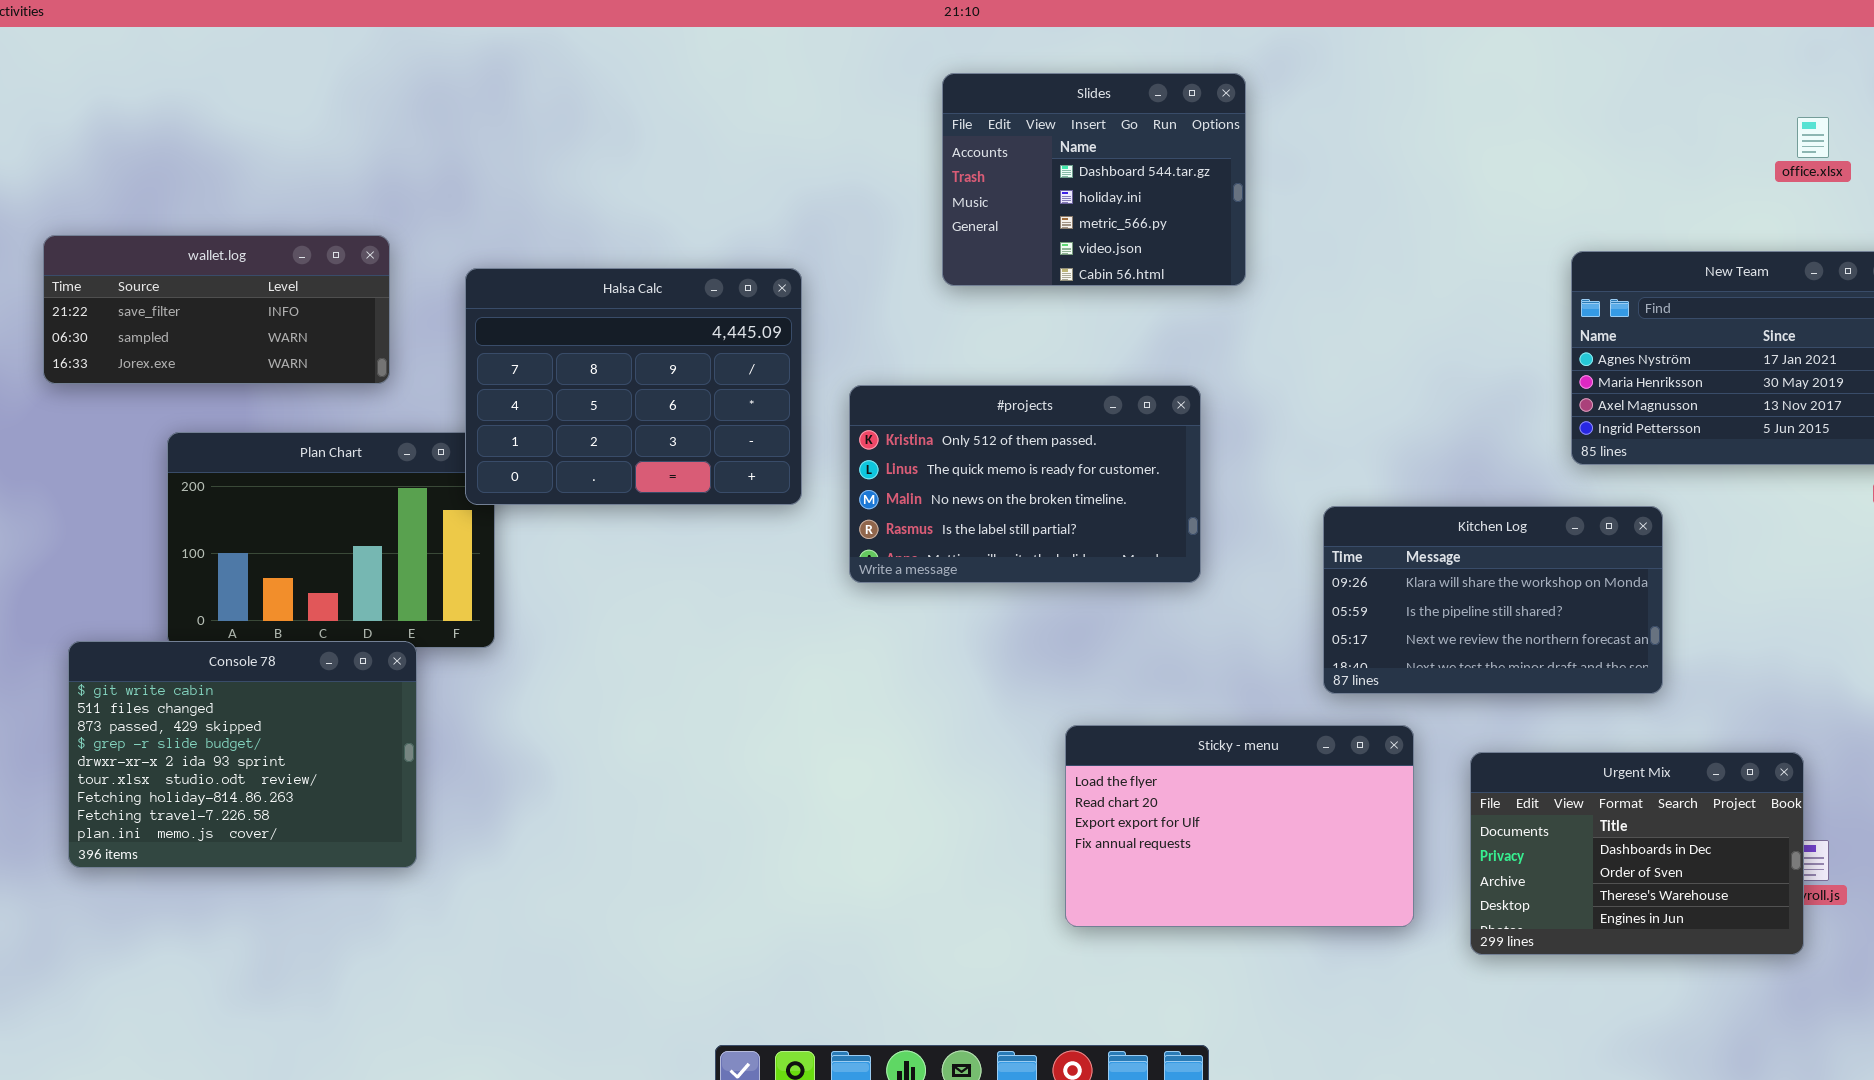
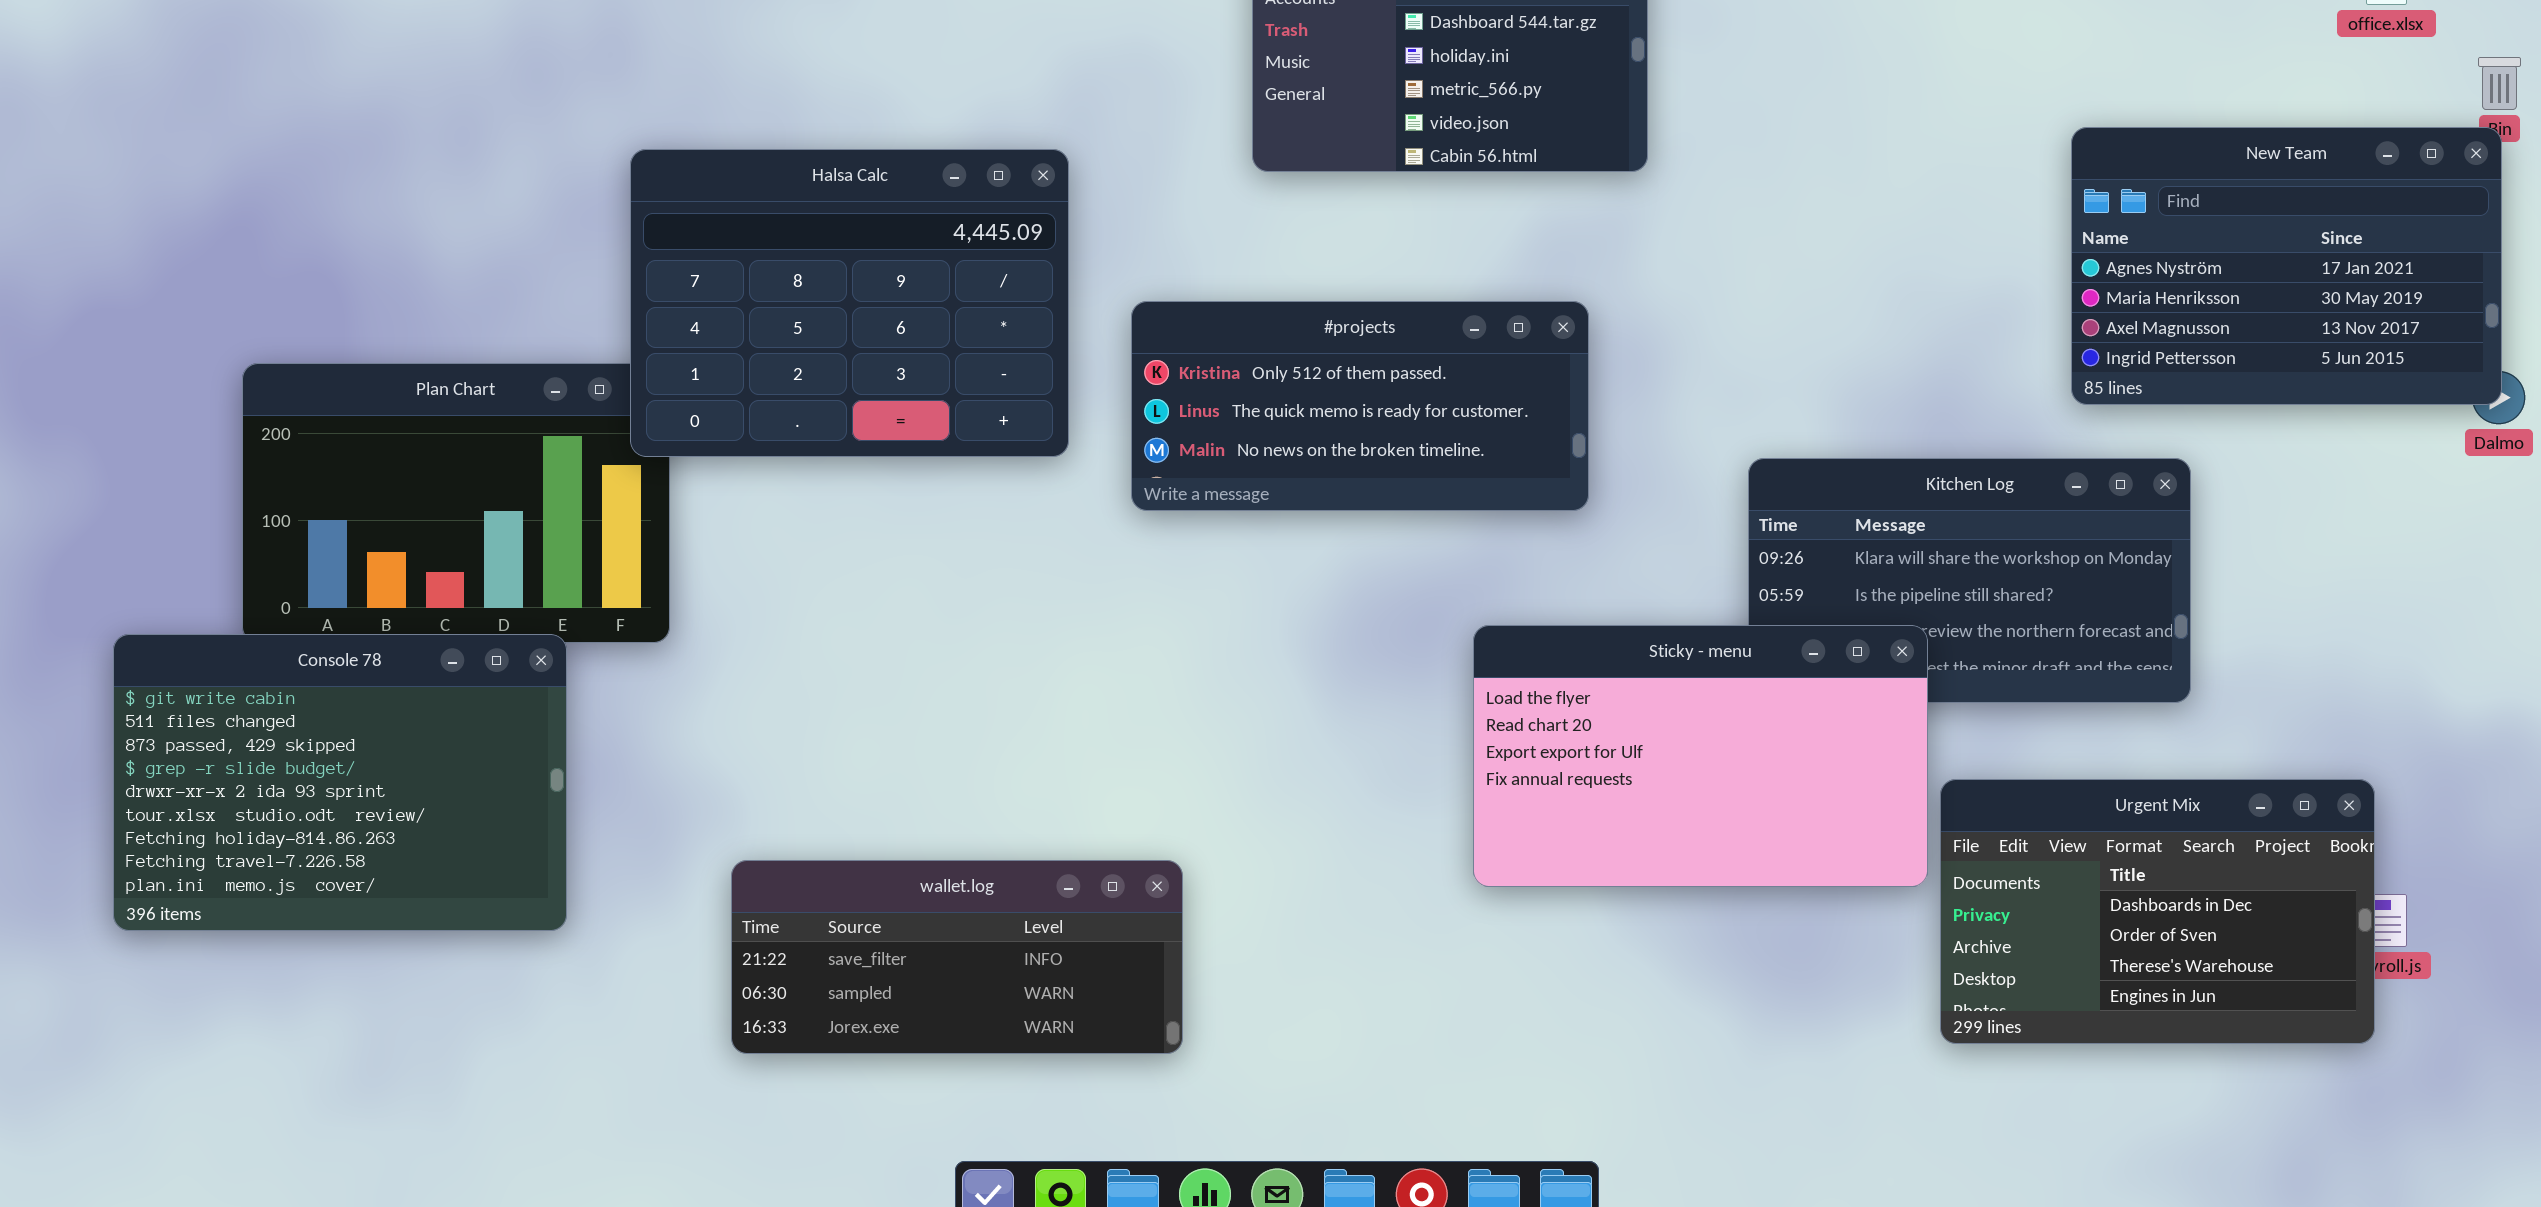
wallet.log: [43,235,390,384] -> [731,860,1183,1054], moved
#projects: [849,385,1201,583] -> [1131,301,1589,511], resized
Sticky - menu: [1065,725,1414,927] -> [1473,625,1928,887], moved

